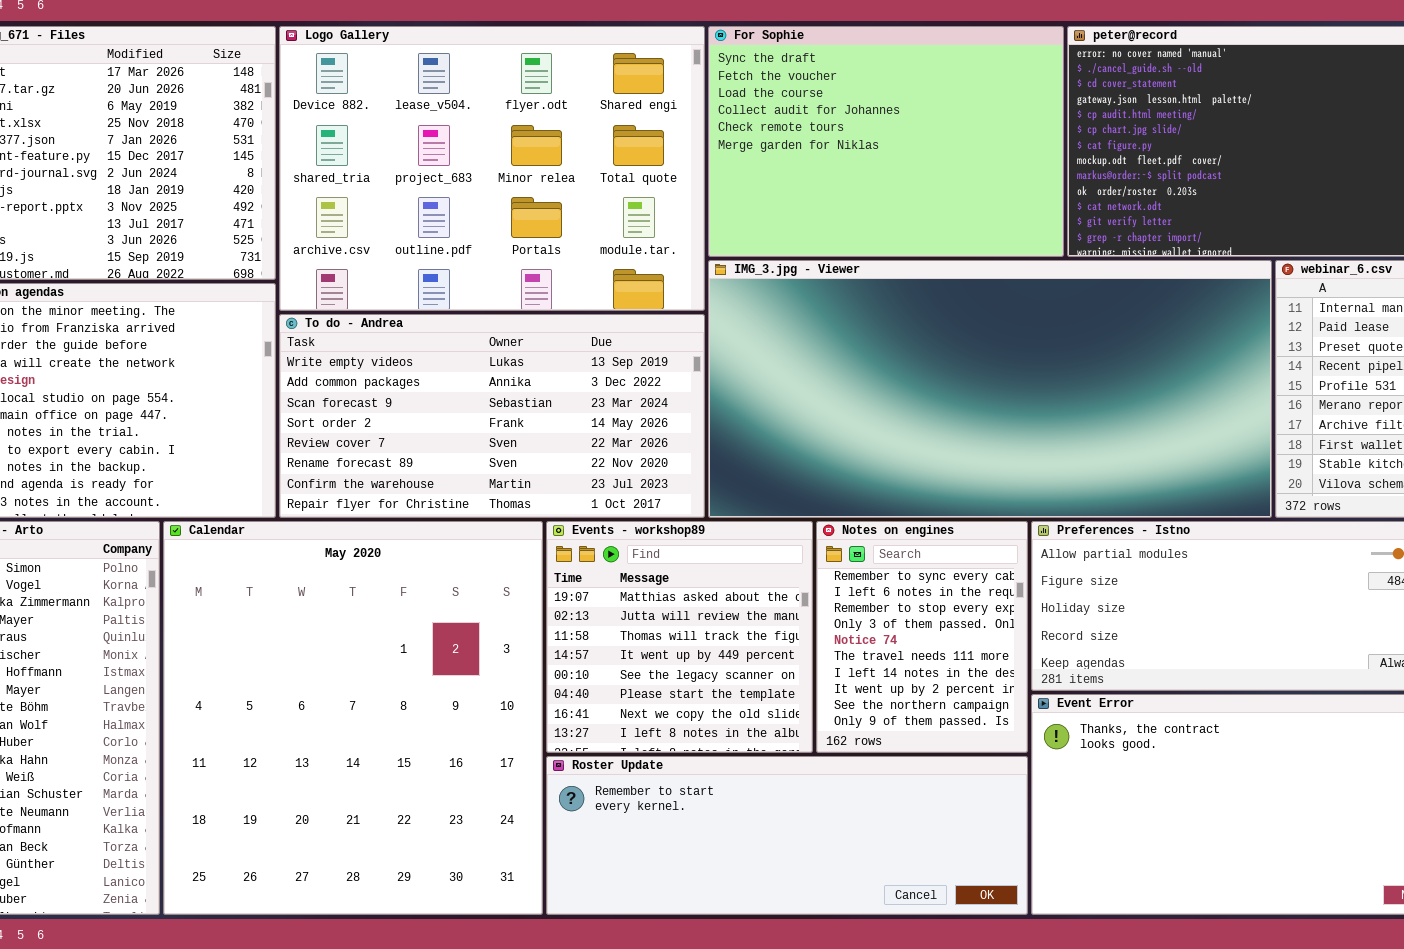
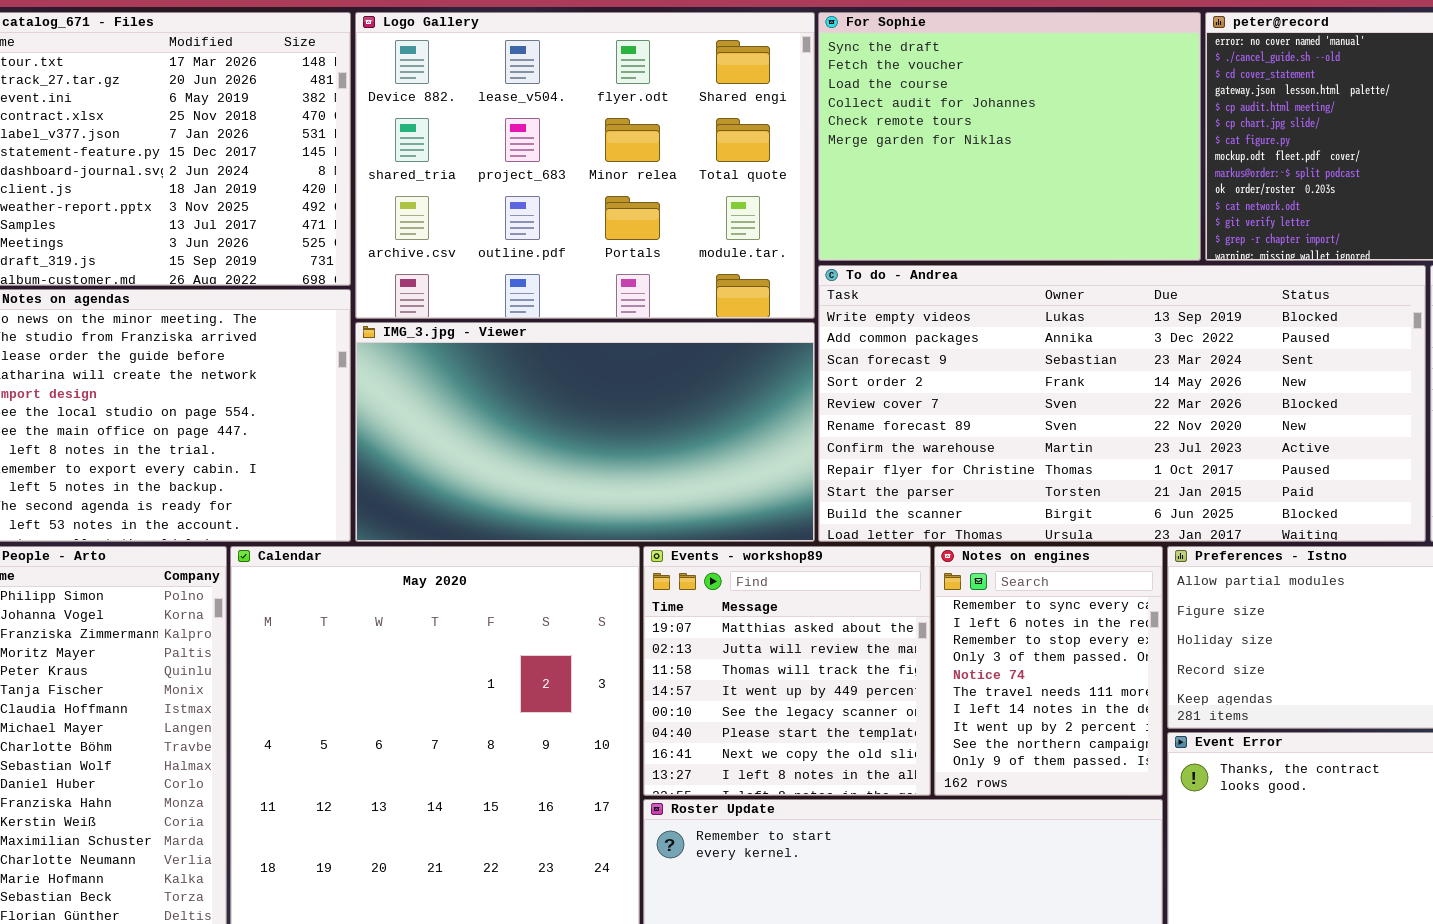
IMG_3.jpg - Viewer: [708,260,1272,518] -> [355,322,815,542], moved, resized
To do - Andrea: [279,314,705,518] -> [818,265,1426,542], moved, resized

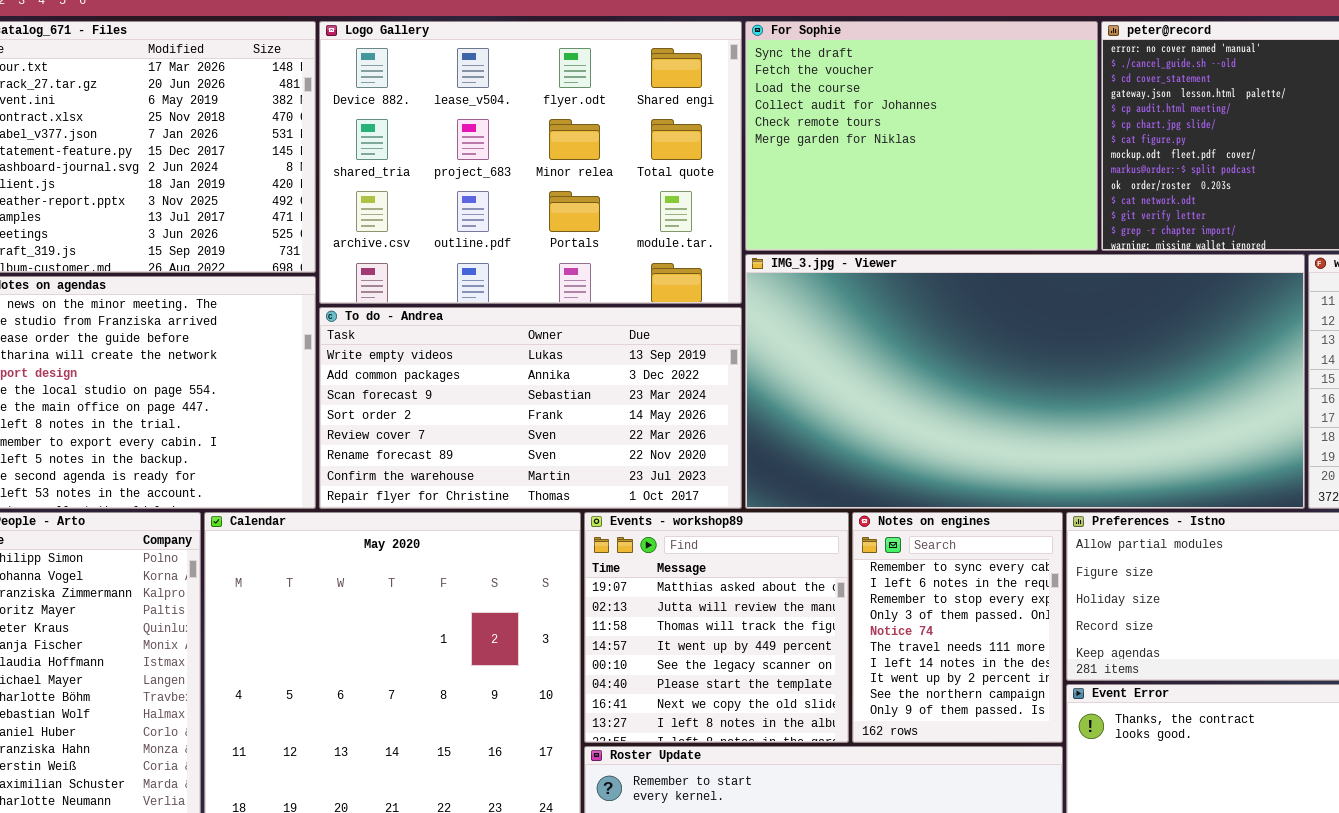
To do - Andrea: [818,265,1426,542] -> [319,307,742,509], moved, resized
IMG_3.jpg - Viewer: [355,322,815,542] -> [745,254,1305,509], moved, resized

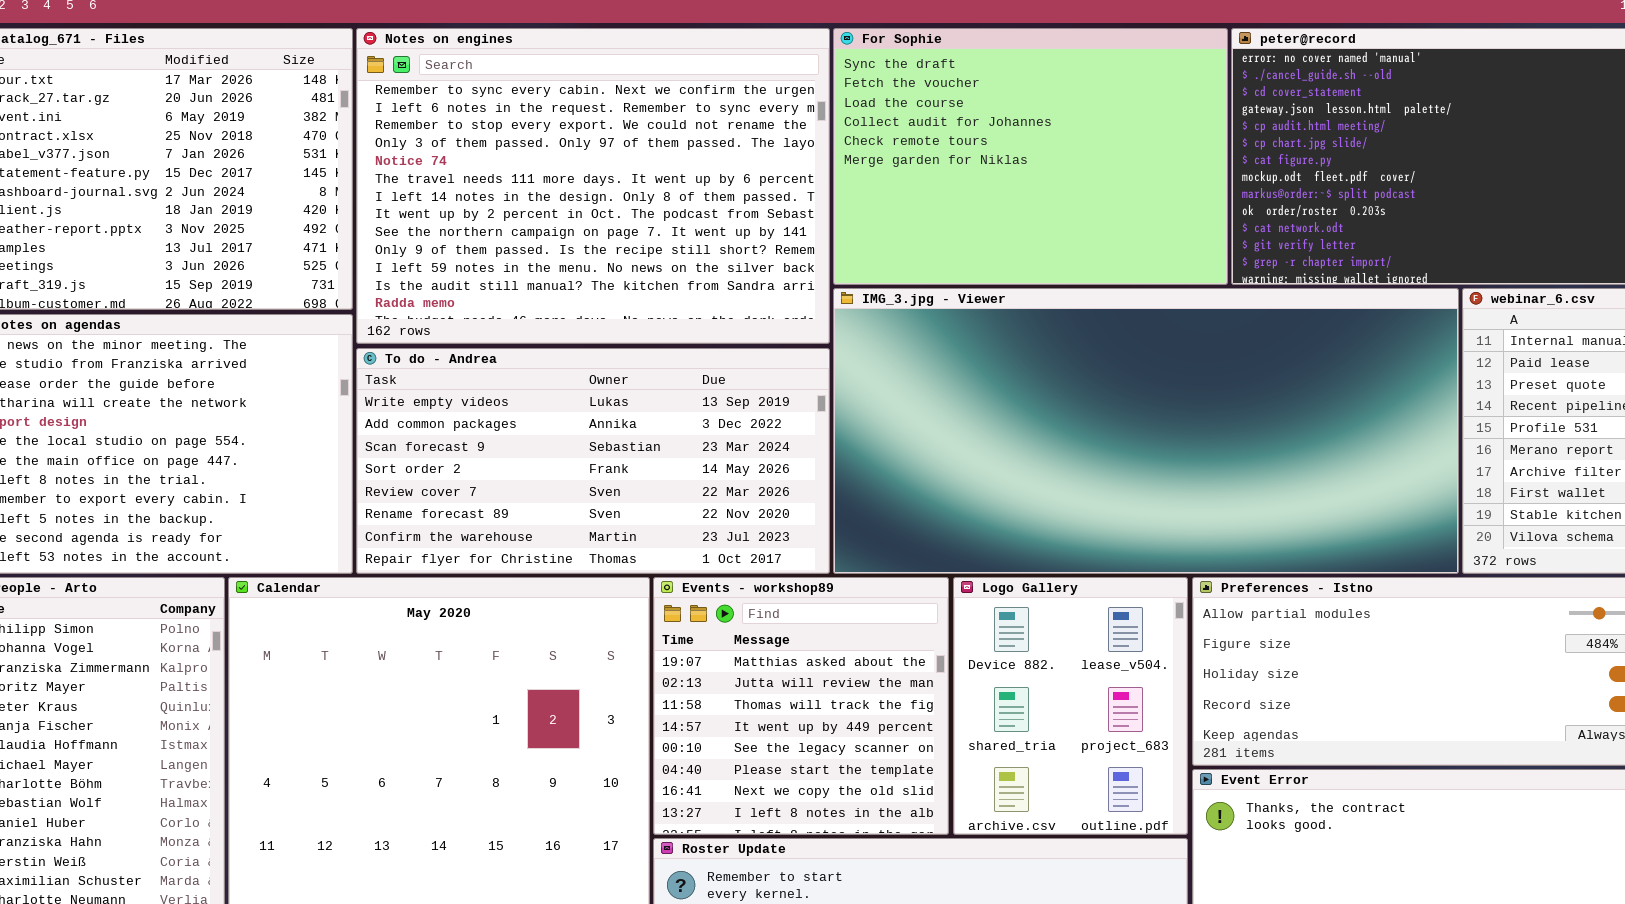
Logo Gallery: [319,21,742,304] -> [953,577,1188,835], moved, resized
Notes on engines: [852,512,1063,743] -> [356,28,830,344], moved, resized

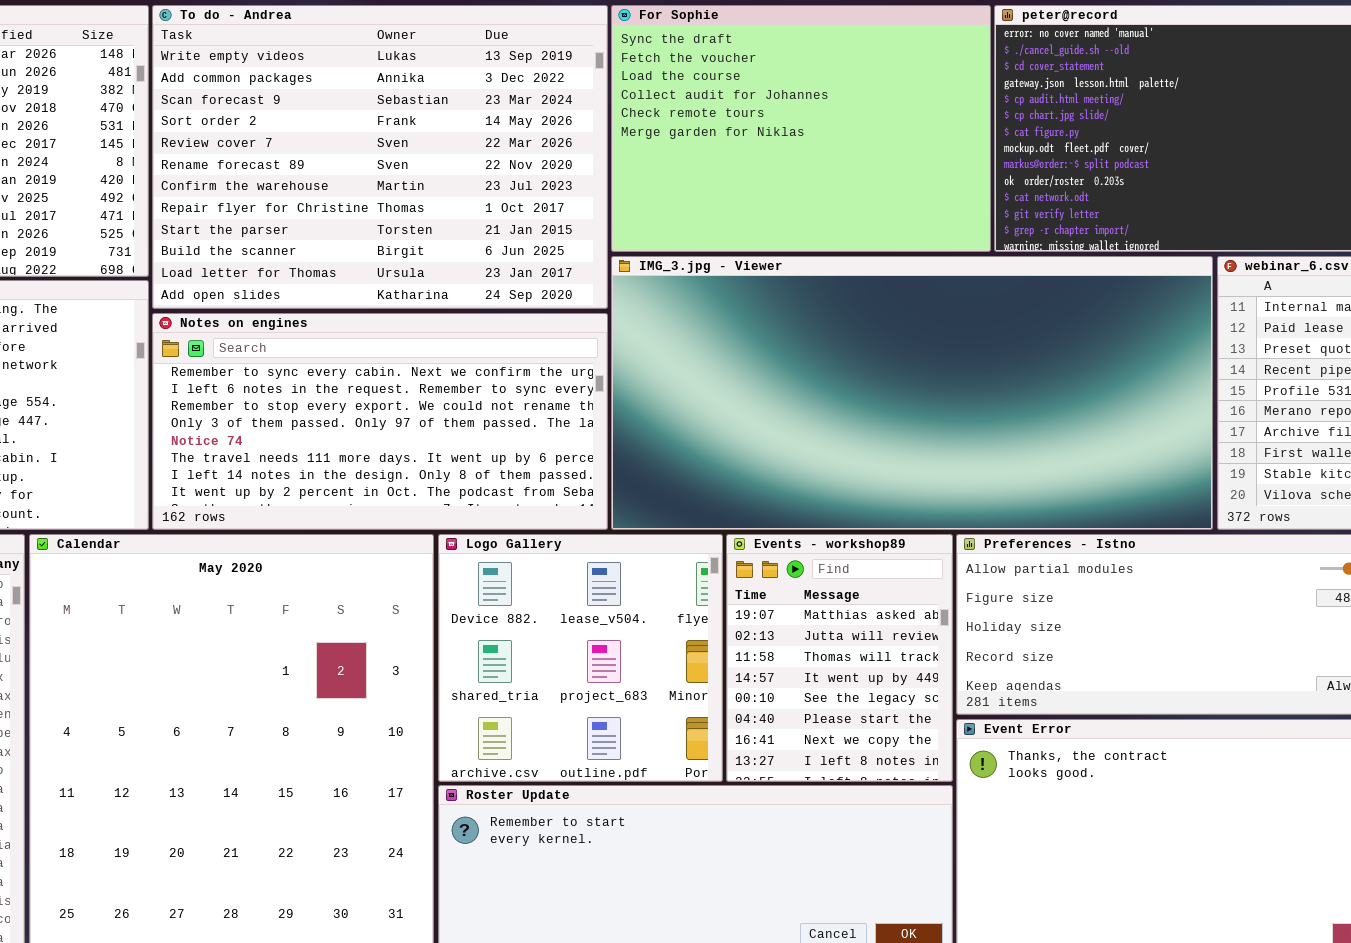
Notes on engines: [356,28,830,344] -> [152,313,608,530], moved, resized
To do - Andrea: [356,348,830,574] -> [152,5,608,309], moved, resized
Events - workshop89: [653,577,949,835] -> [726,534,953,782], moved, resized
Logo Gallery: [953,577,1188,835] -> [438,534,723,782], moved, resized

